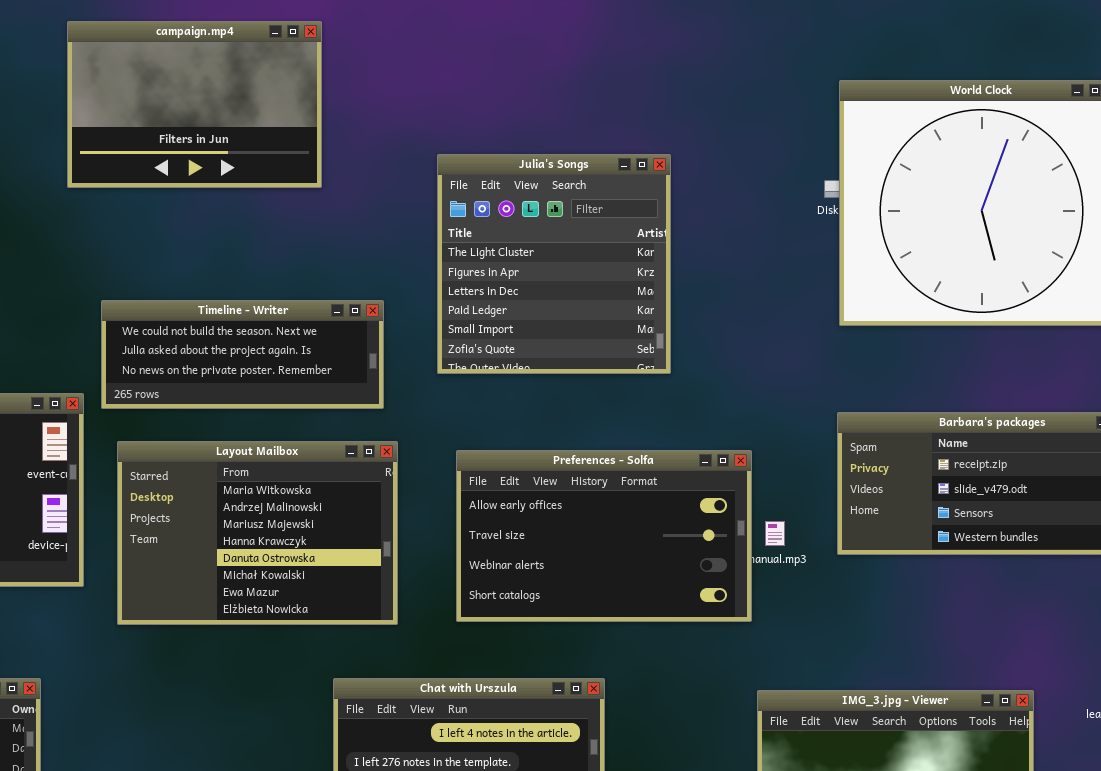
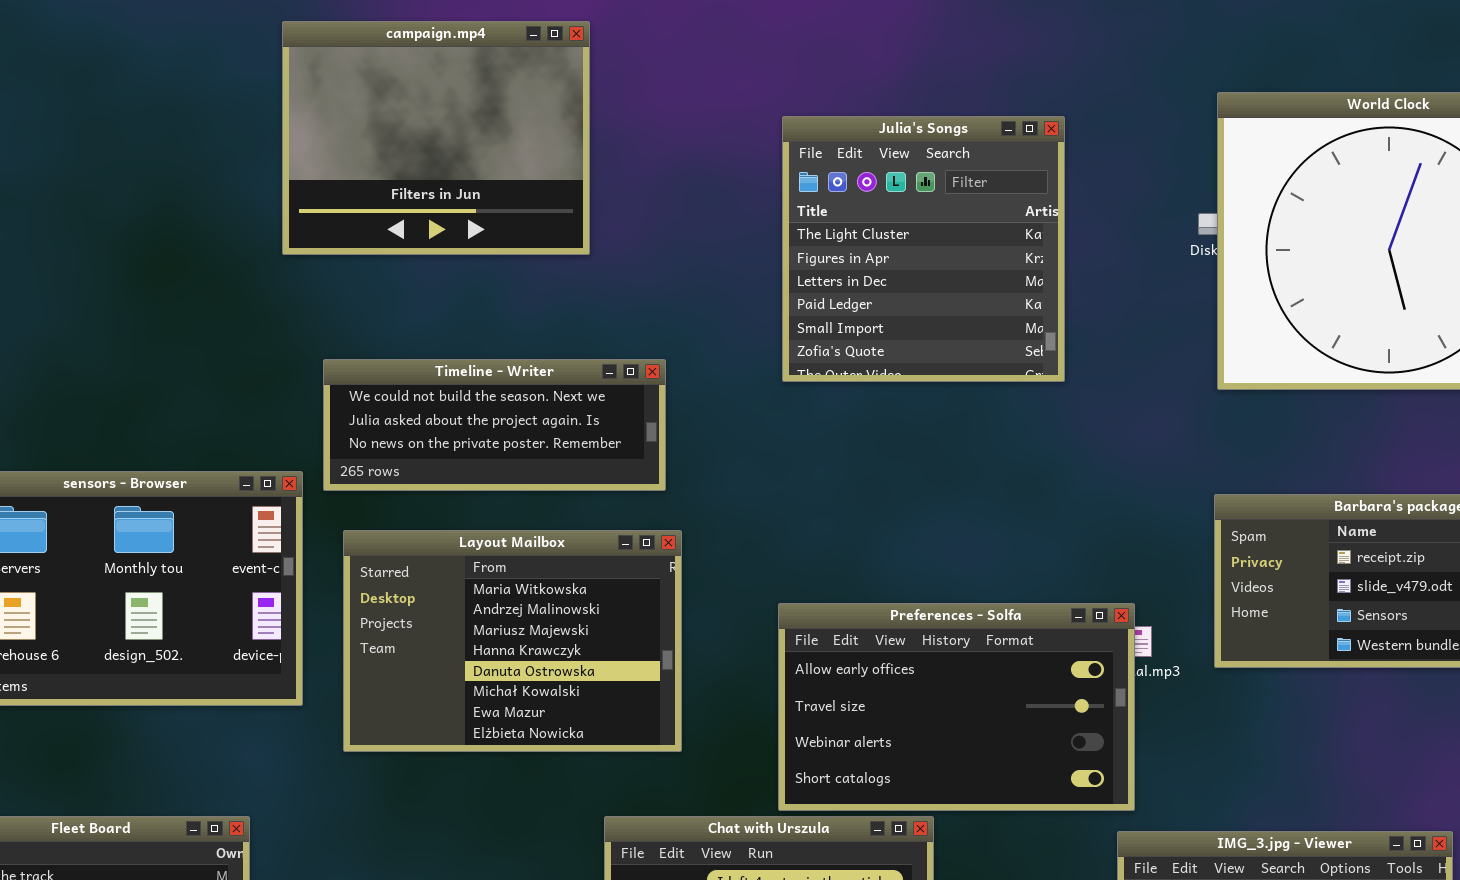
campaign.mp4: [67,21,322,188] -> [282,21,590,255], resized
Julia's Songs: [437,154,671,374] -> [782,116,1065,382], moved
Preferences - Solfa: [456,450,752,622] -> [778,603,1135,811], moved

